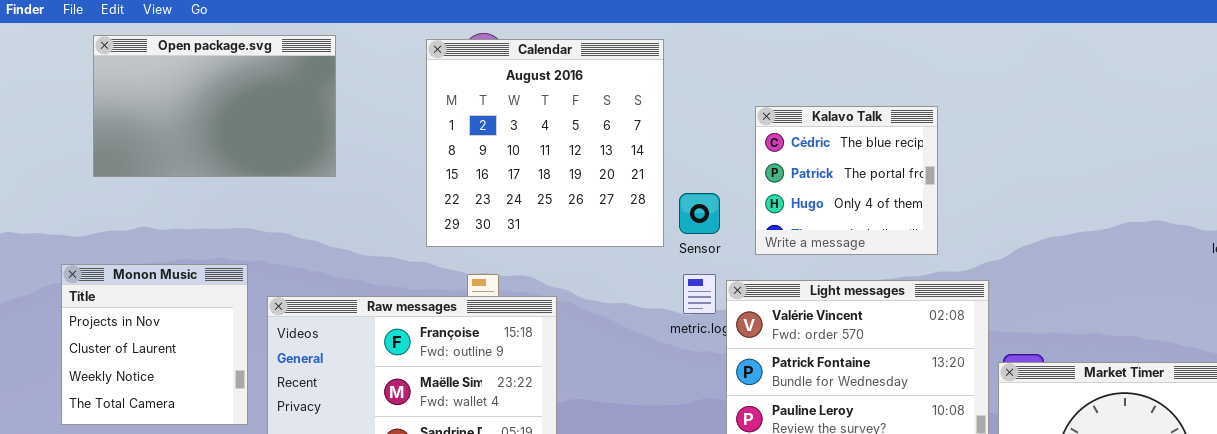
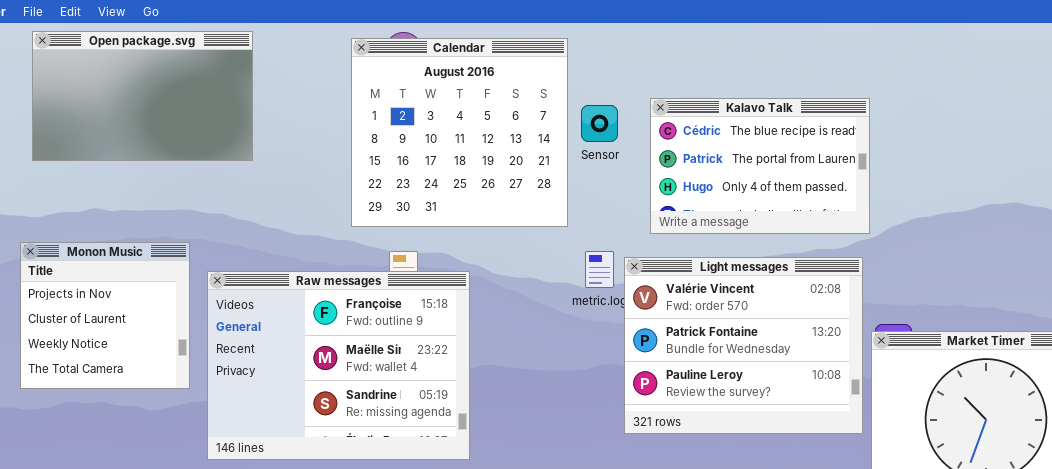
Open package.svg: [93,35,336,177] -> [32,31,253,161], moved
Kalavo Talk: [755,106,938,255] -> [650,98,870,234], resized
Sensor: [679,193,720,234] -> [581,105,618,142], moved

